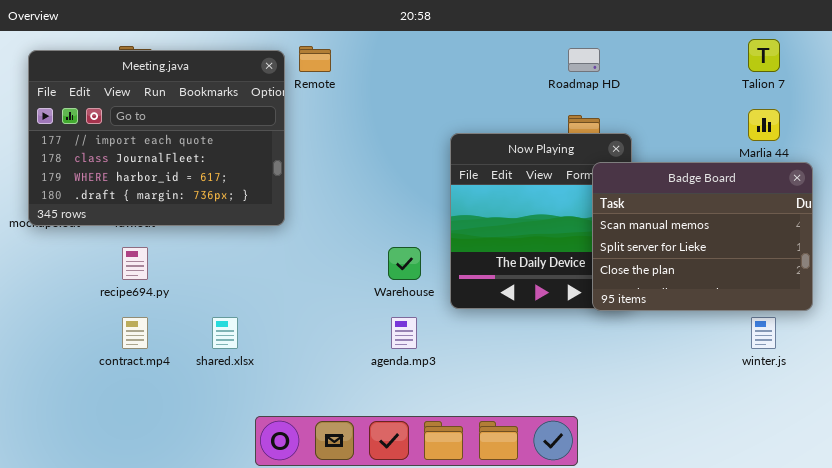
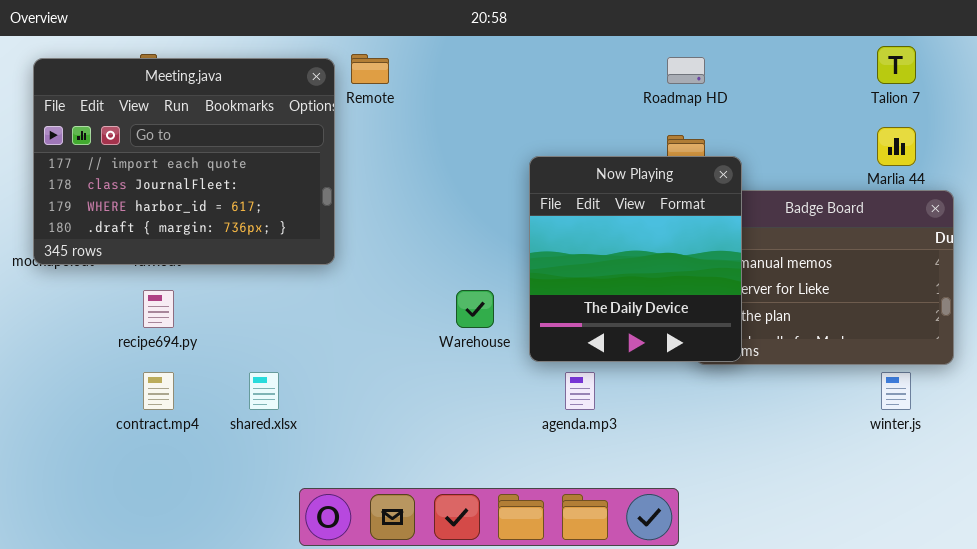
Now Playing: [450,133,632,309] -> [529,156,742,362], raised
agenda.mp3: [391,317,417,349] -> [565,372,595,410], moved

